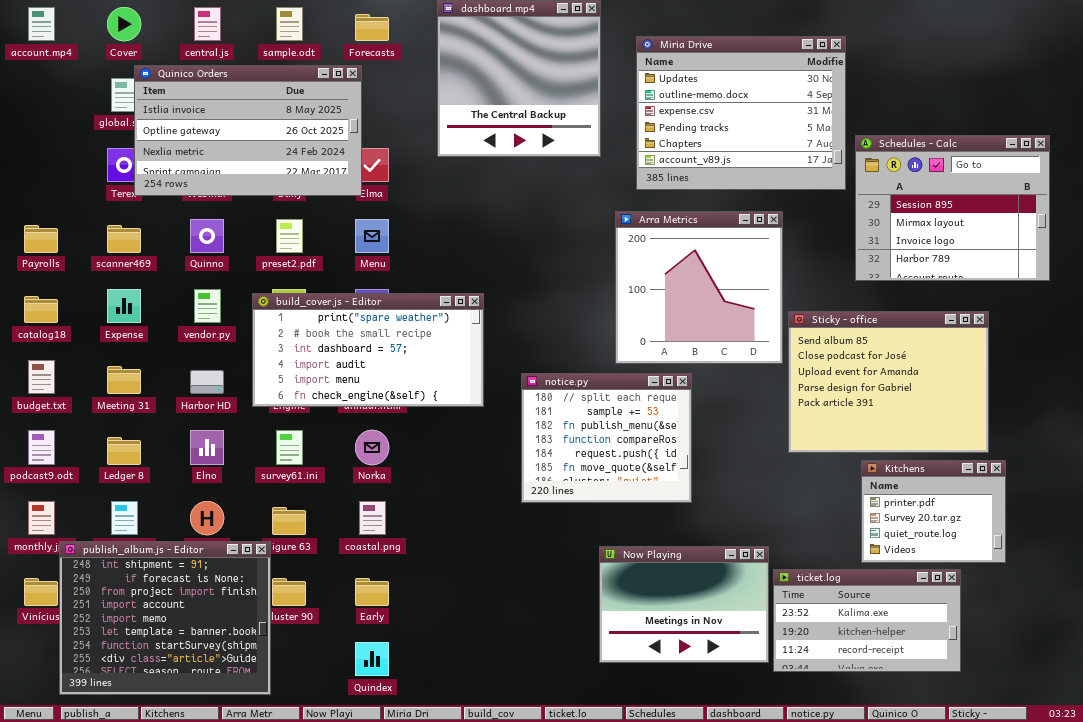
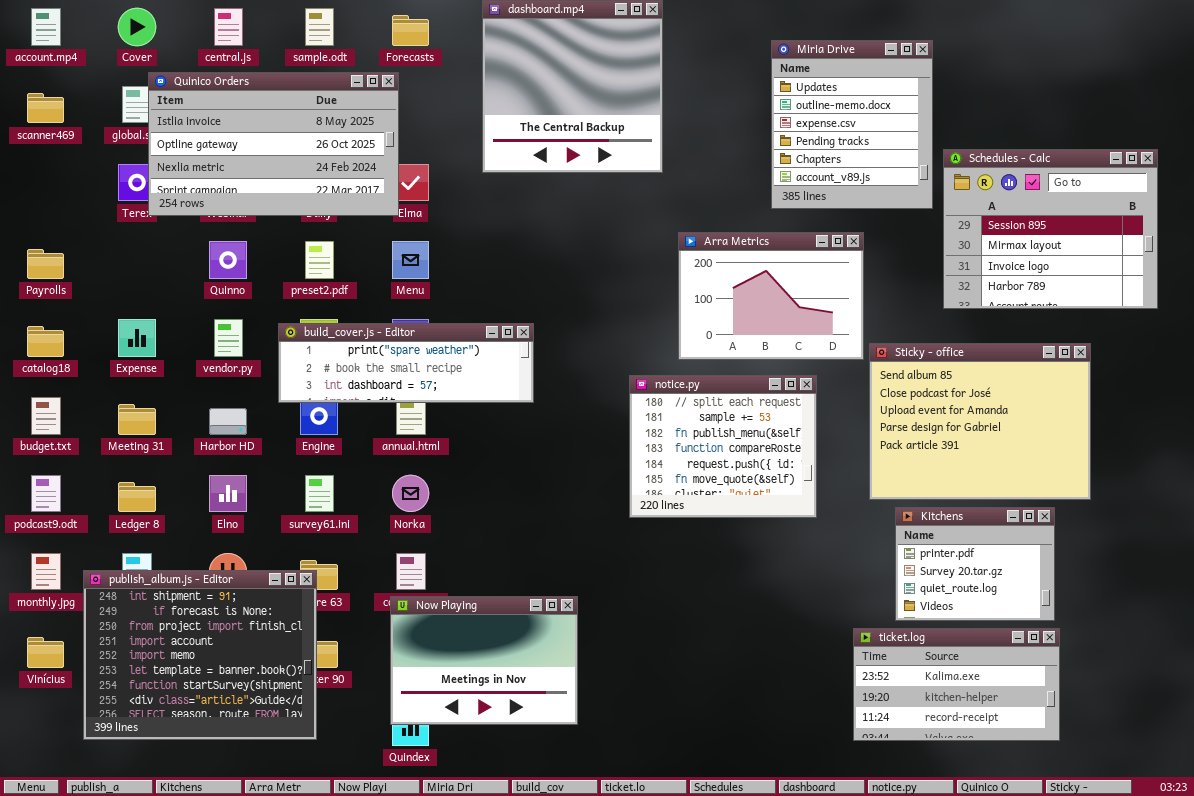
Miria Drive: [636,36,846,190] -> [771,40,933,209], resized
Arra Metrics: [615,211,783,364] -> [678,232,864,360], resized
scanner469: [107,225,141,253] -> [27,93,64,123], moved
build_cover.js - Editor: [252,293,484,407] -> [278,323,534,403], resized
notice.py: [521,373,692,503] -> [629,375,817,518], moved
Kitchens: [861,460,1006,563] -> [895,507,1055,621], moved
publish_album.js - Editor: [59,541,271,695] -> [83,570,317,740], moved
Now Playing: [599,546,769,663] -> [390,596,578,725], moved

